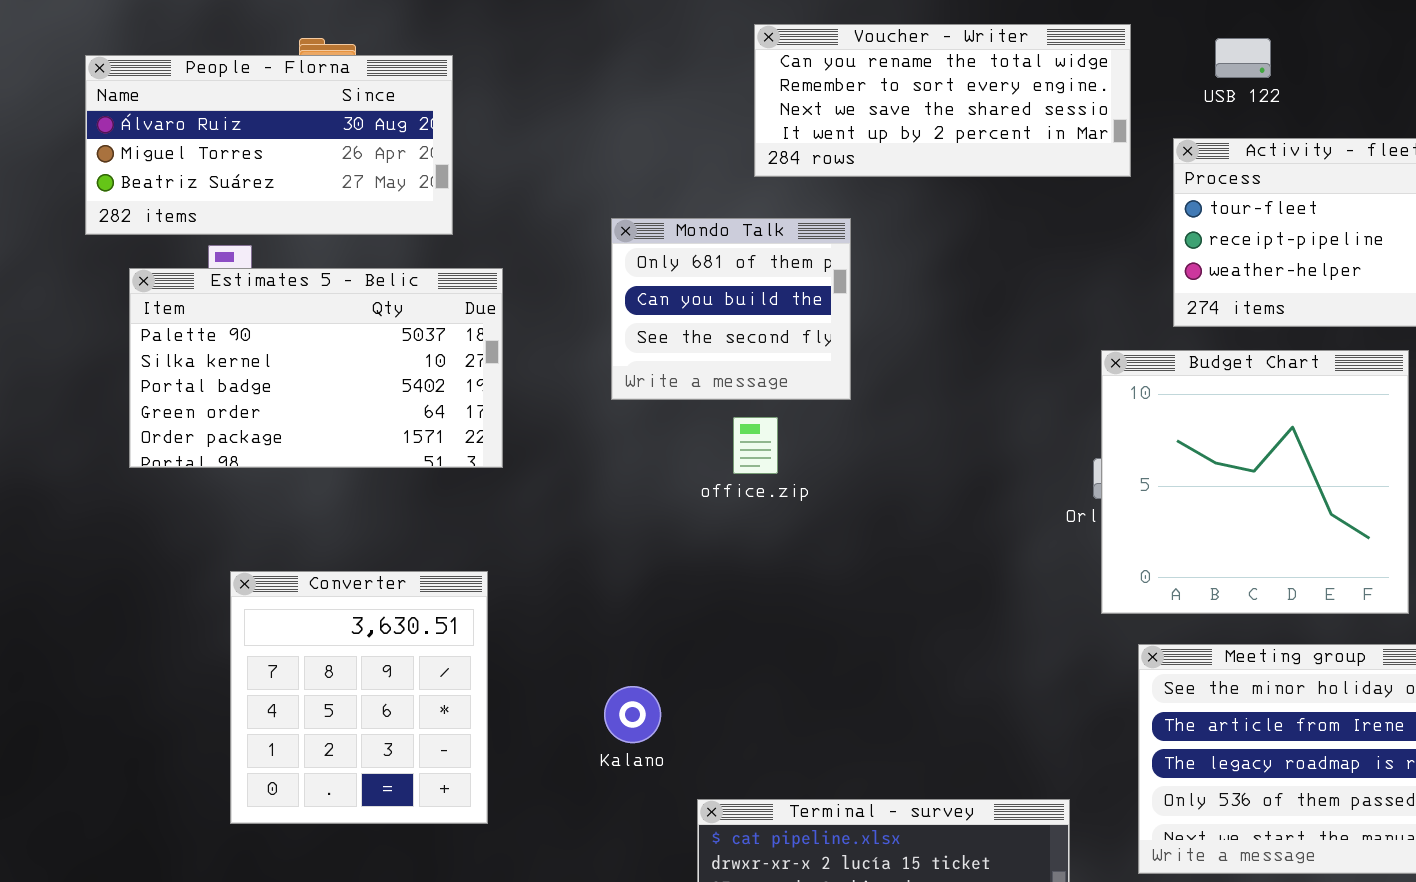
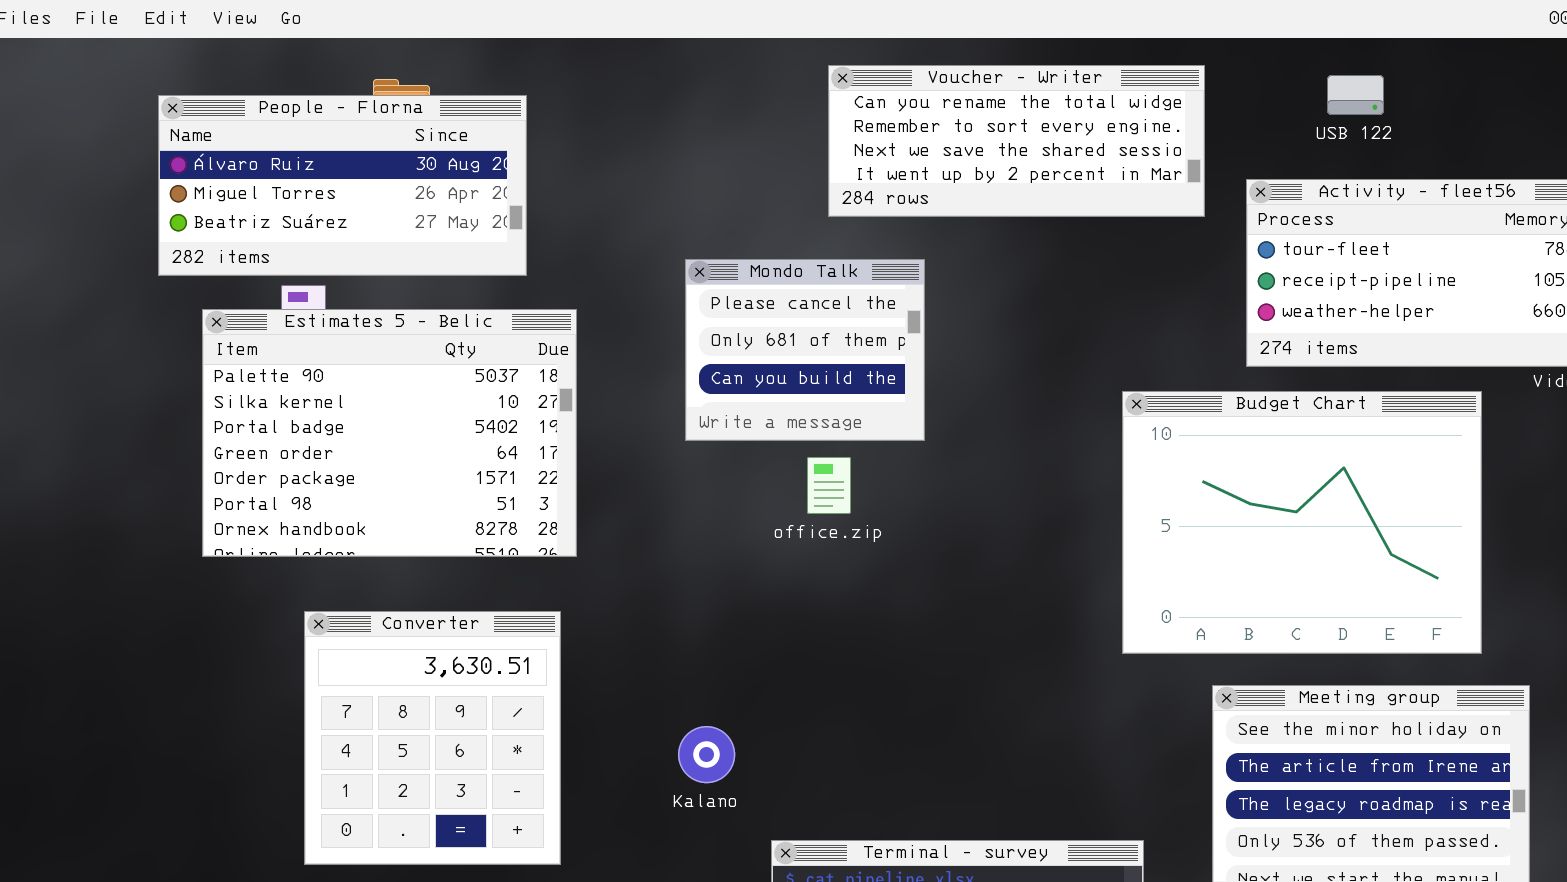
USB 122: [1215,38,1271,78] -> [1327,75,1384,115], moved
Mondo Talk: [611,218,851,400] -> [685,259,925,441], scrolled up 1 row
Estimates 5 - Belic: [129,268,503,468] -> [202,309,577,557], resized
Budget Chart: [1101,350,1409,614] -> [1122,391,1482,654], resized

